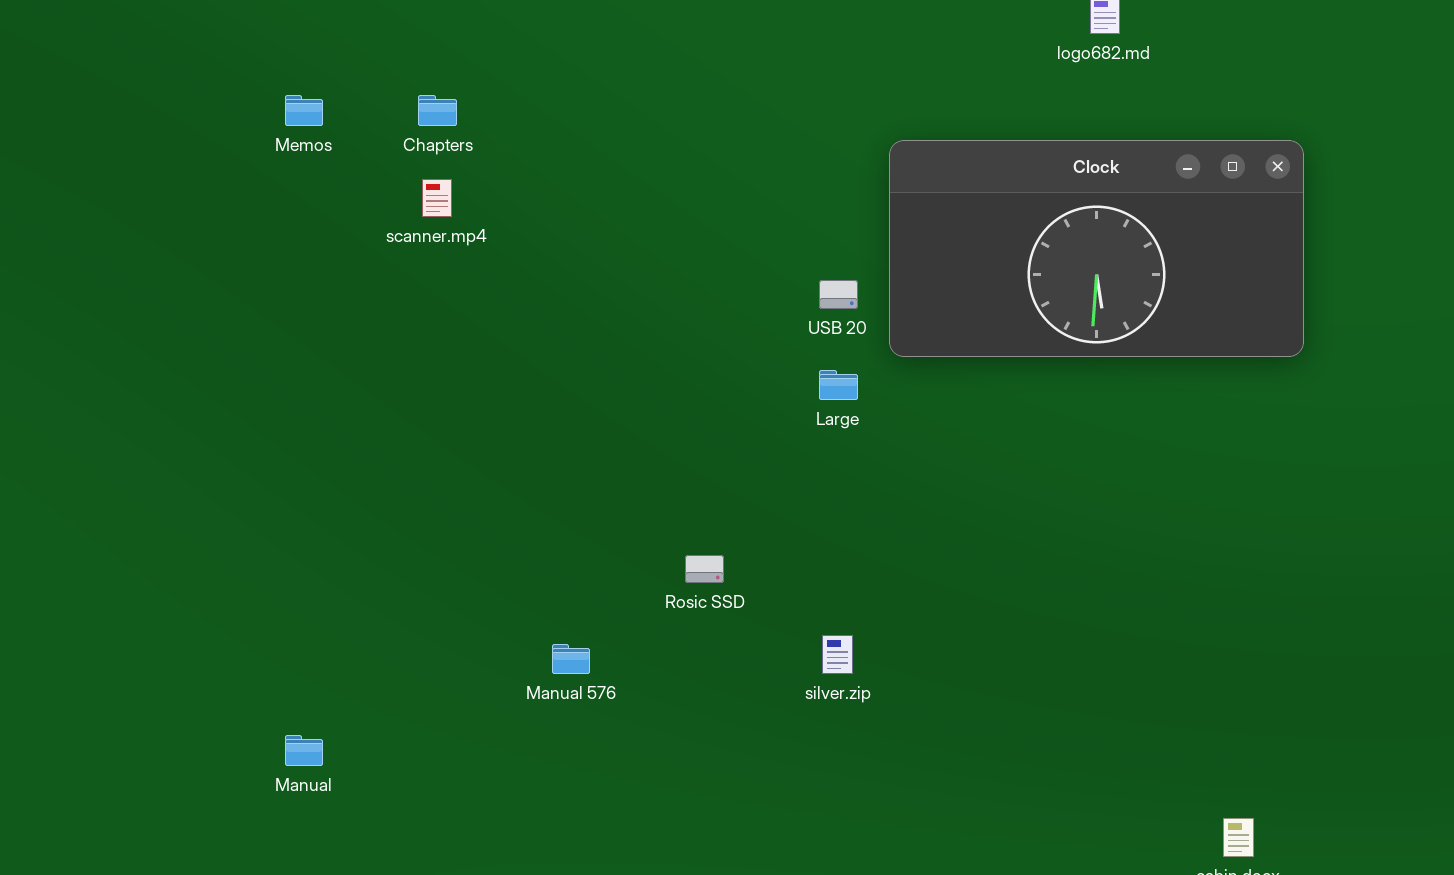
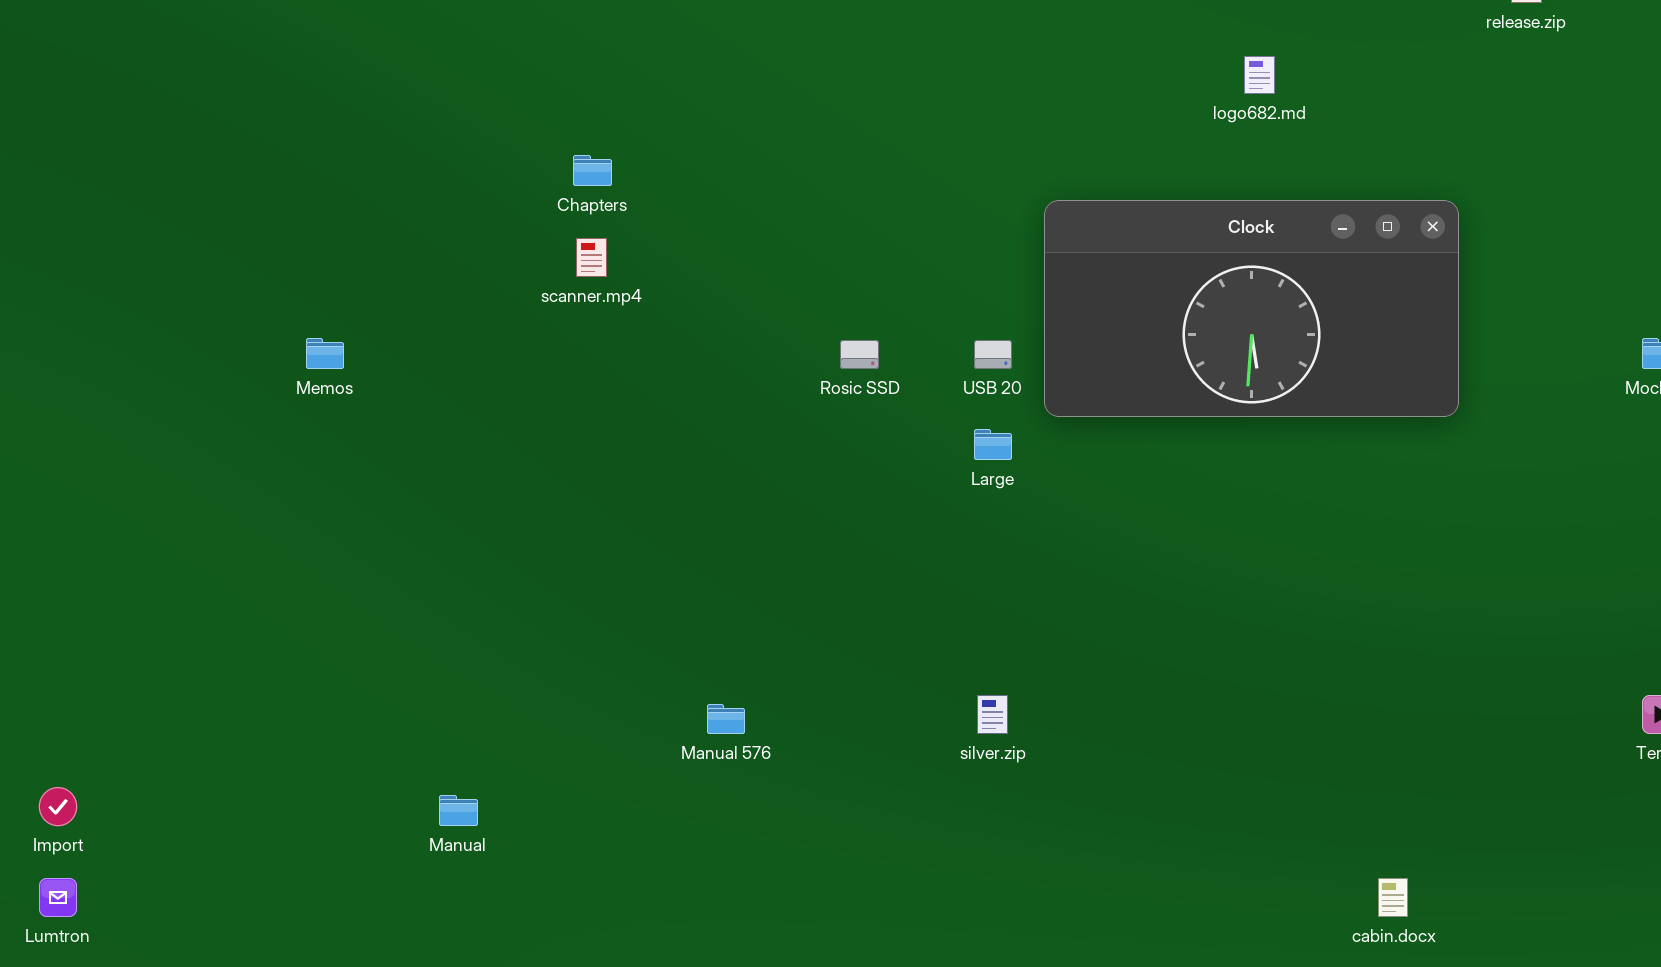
Memos: [285,95,323,126] -> [306,338,344,369], moved
Rosic SSD: [685,555,724,583] -> [840,340,879,369], moved

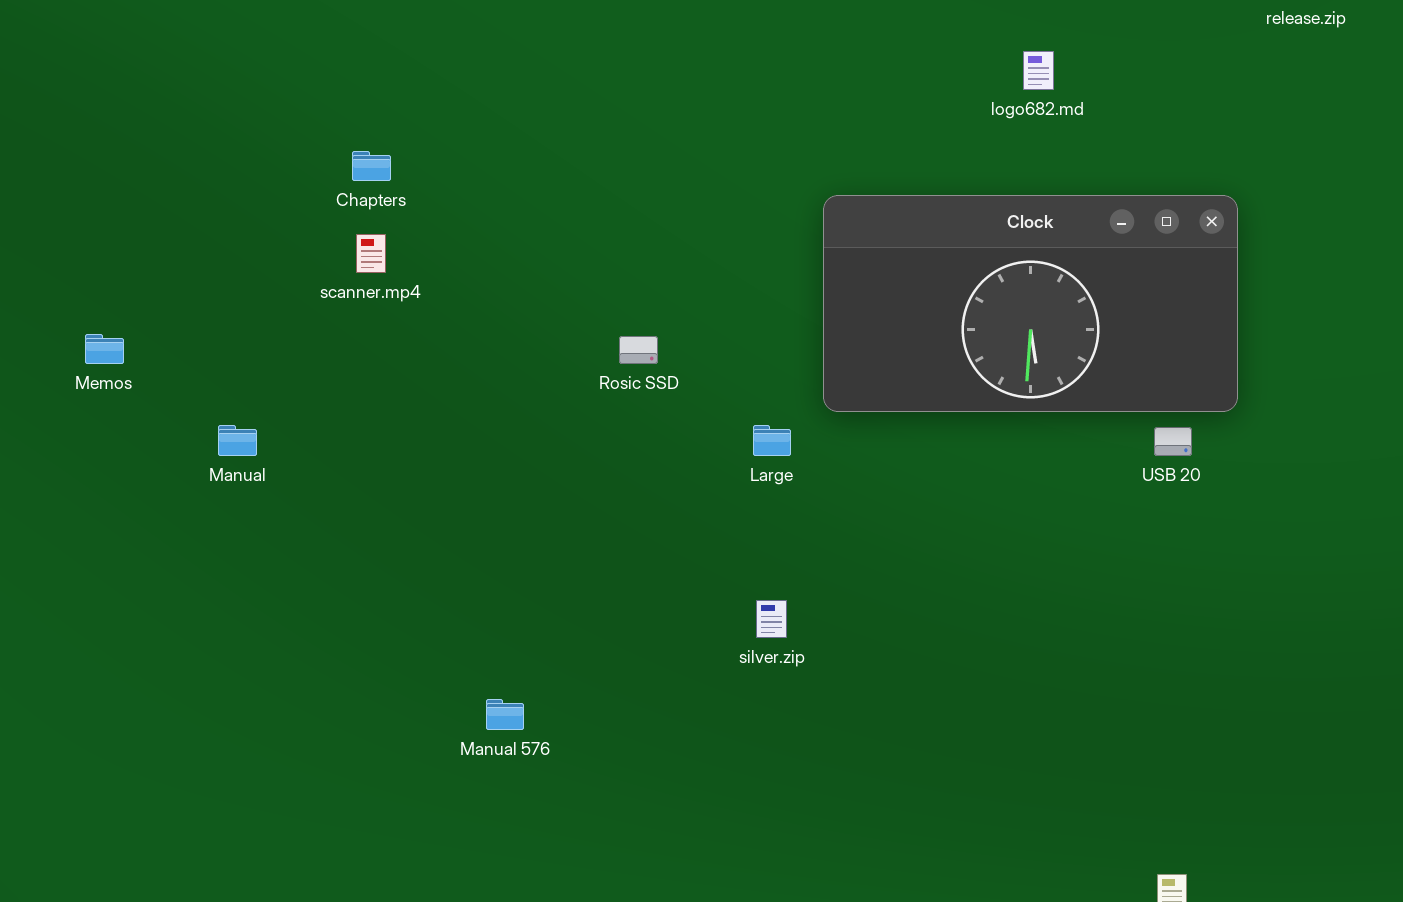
USB 20: [974,340,1012,369] -> [1154,427,1192,456], moved
silver.zip: [977,695,1008,734] -> [756,600,787,638], moved
Manual: [439,795,478,826] -> [218,425,257,456], moved

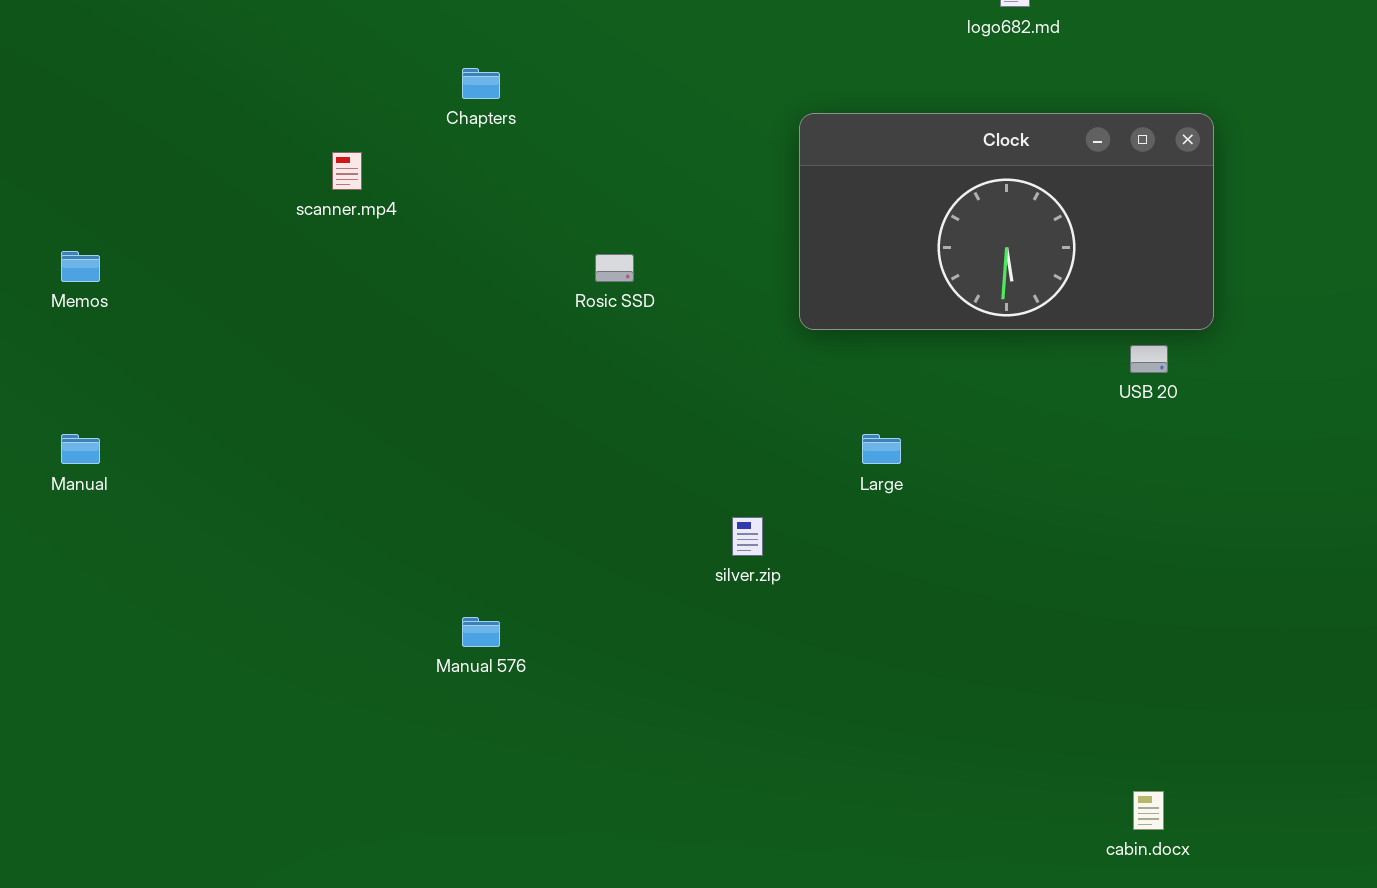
Chapters: [352,151,391,181] -> [462,68,500,99], moved
Manual: [218,425,257,456] -> [61,434,100,464], moved
Large: [753,425,791,456] -> [862,434,901,464], moved

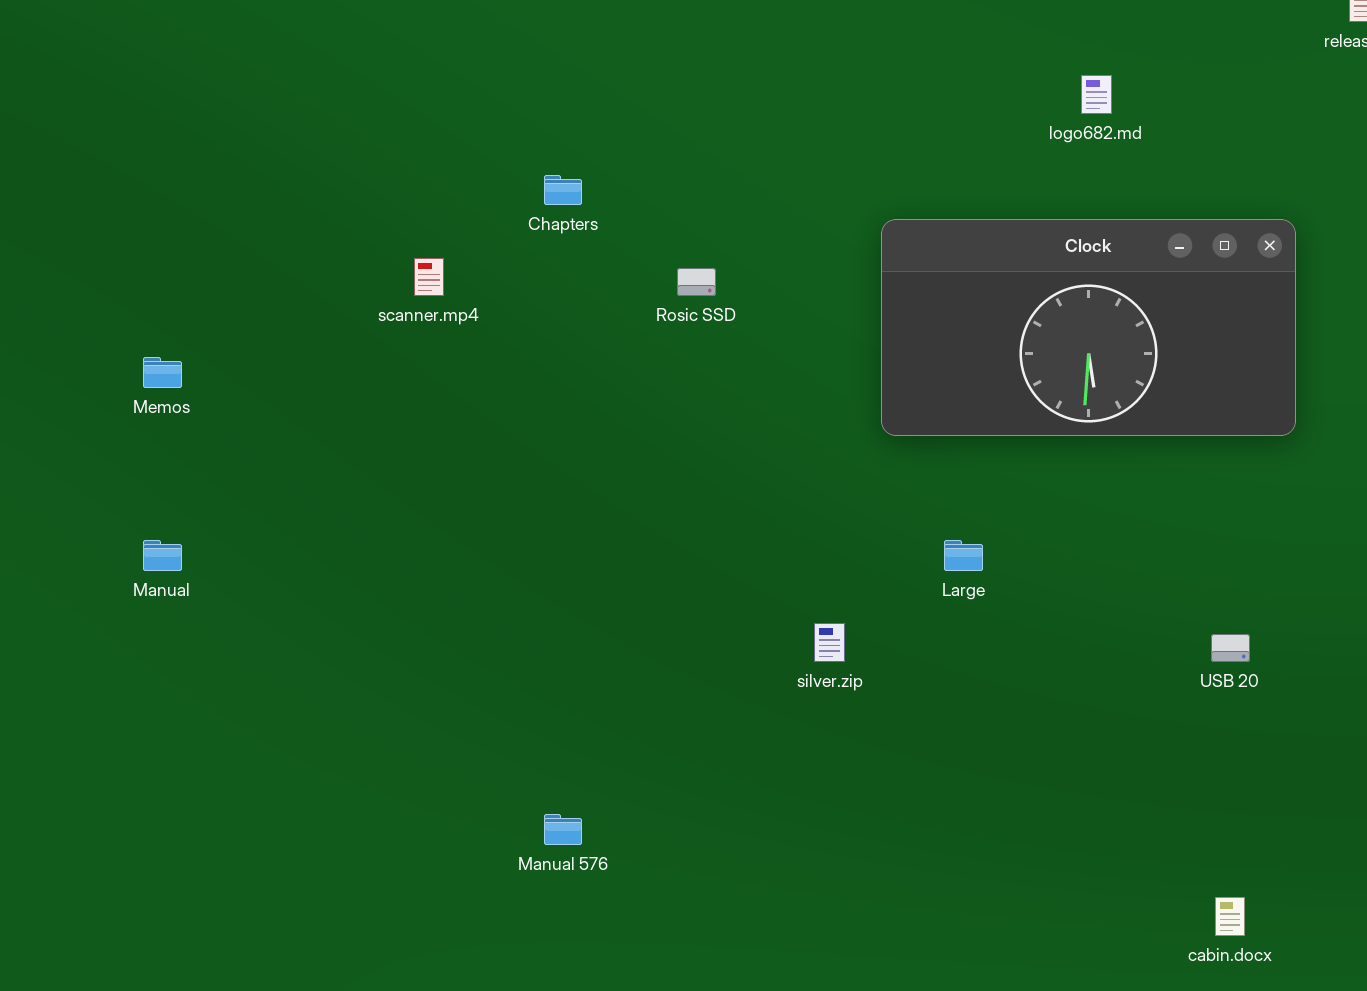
Rosic SSD: [595,254,634,282] -> [677,268,716,296], moved
USB 20: [1130,345,1168,373] -> [1211,634,1250,662], moved
Manual 576: [462,617,500,647] -> [544,814,582,845], moved

